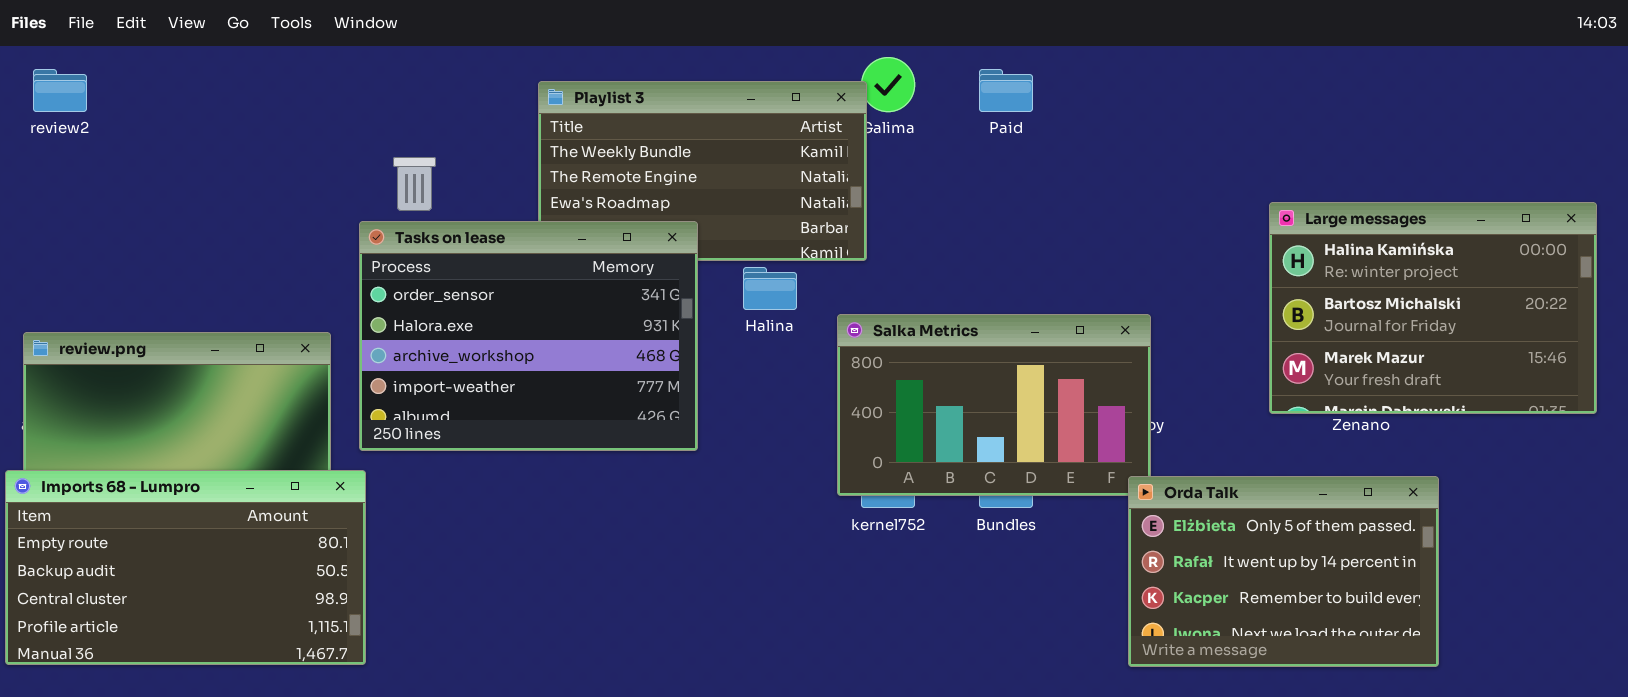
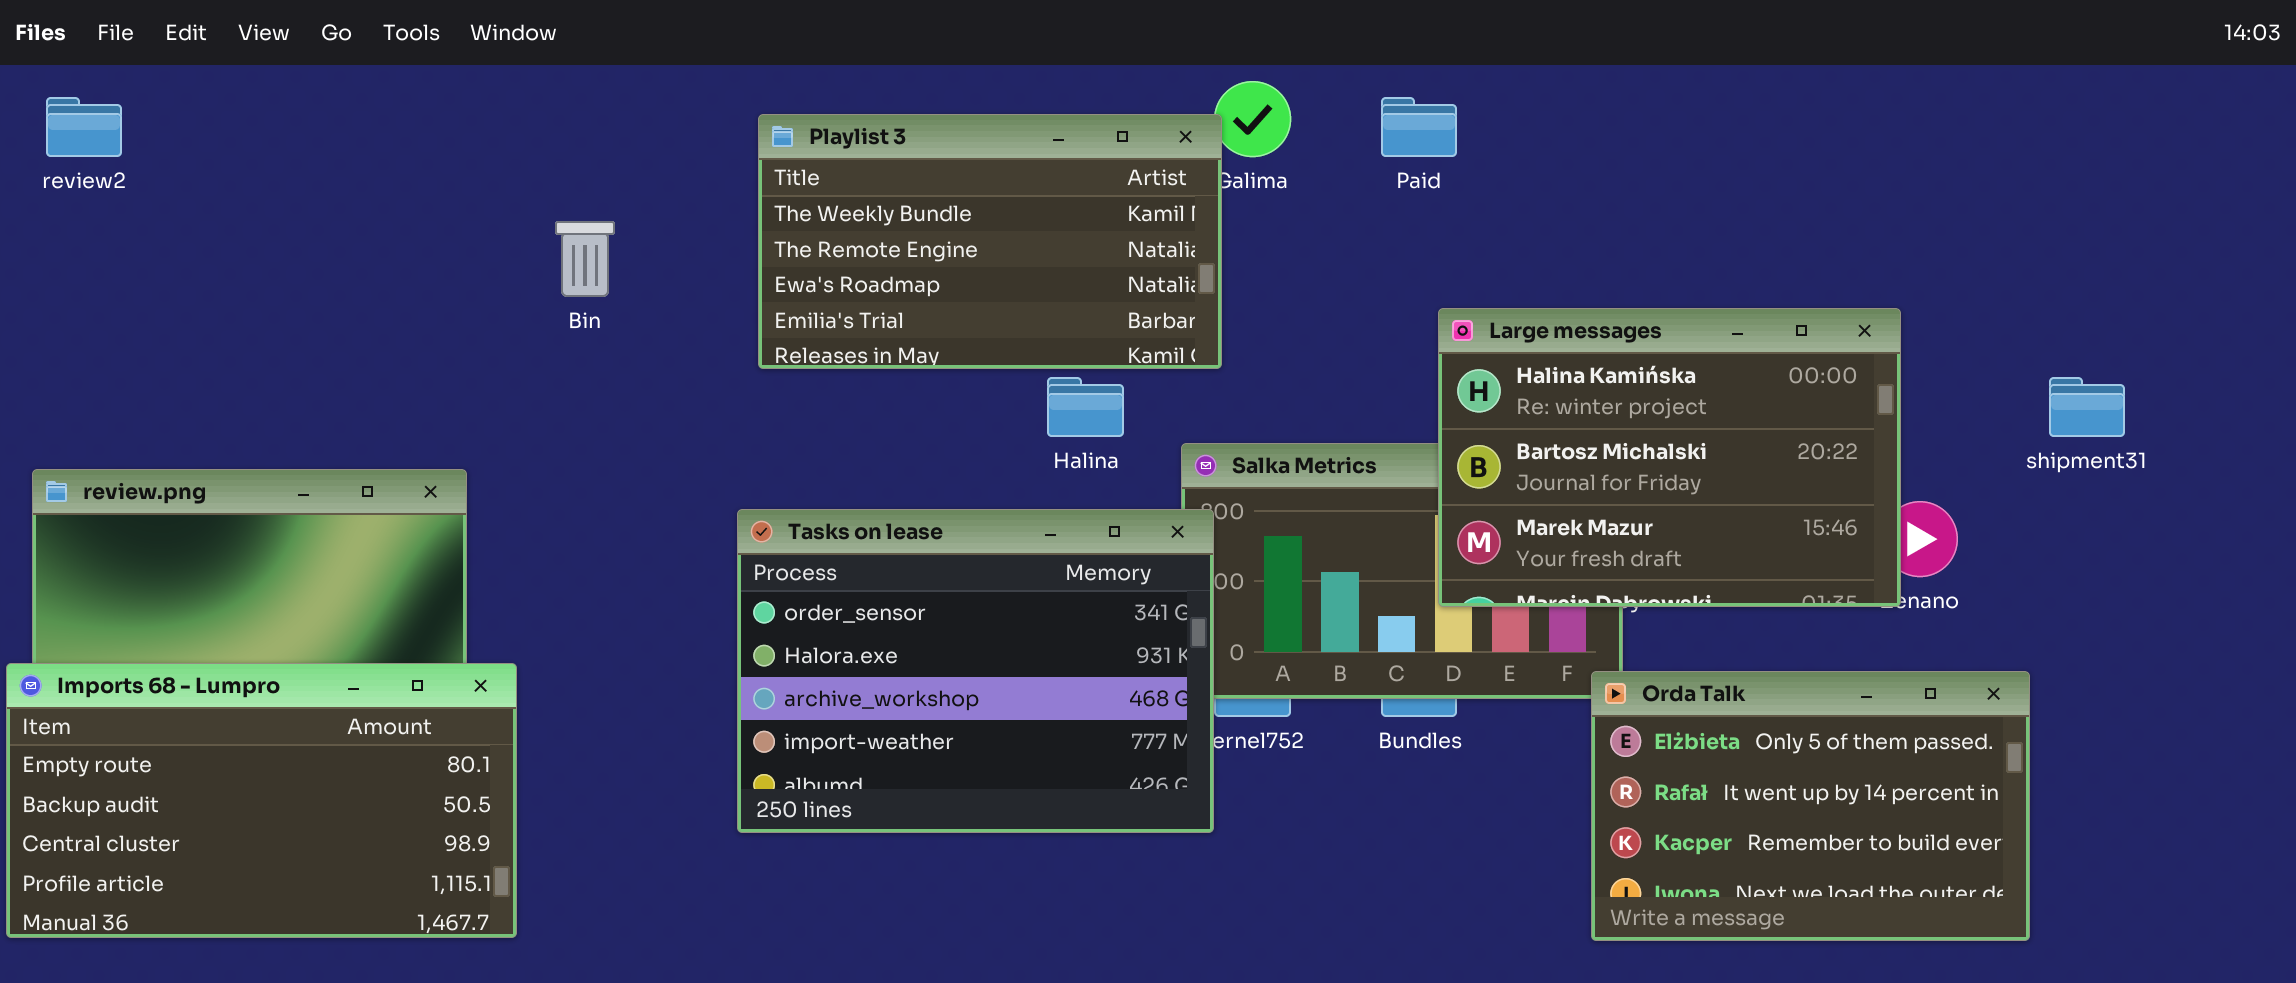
Large messages: [1269,202,1597,414] -> [1438,308,1901,607], moved
Tasks on lease: [359,221,698,451] -> [737,509,1214,833], moved

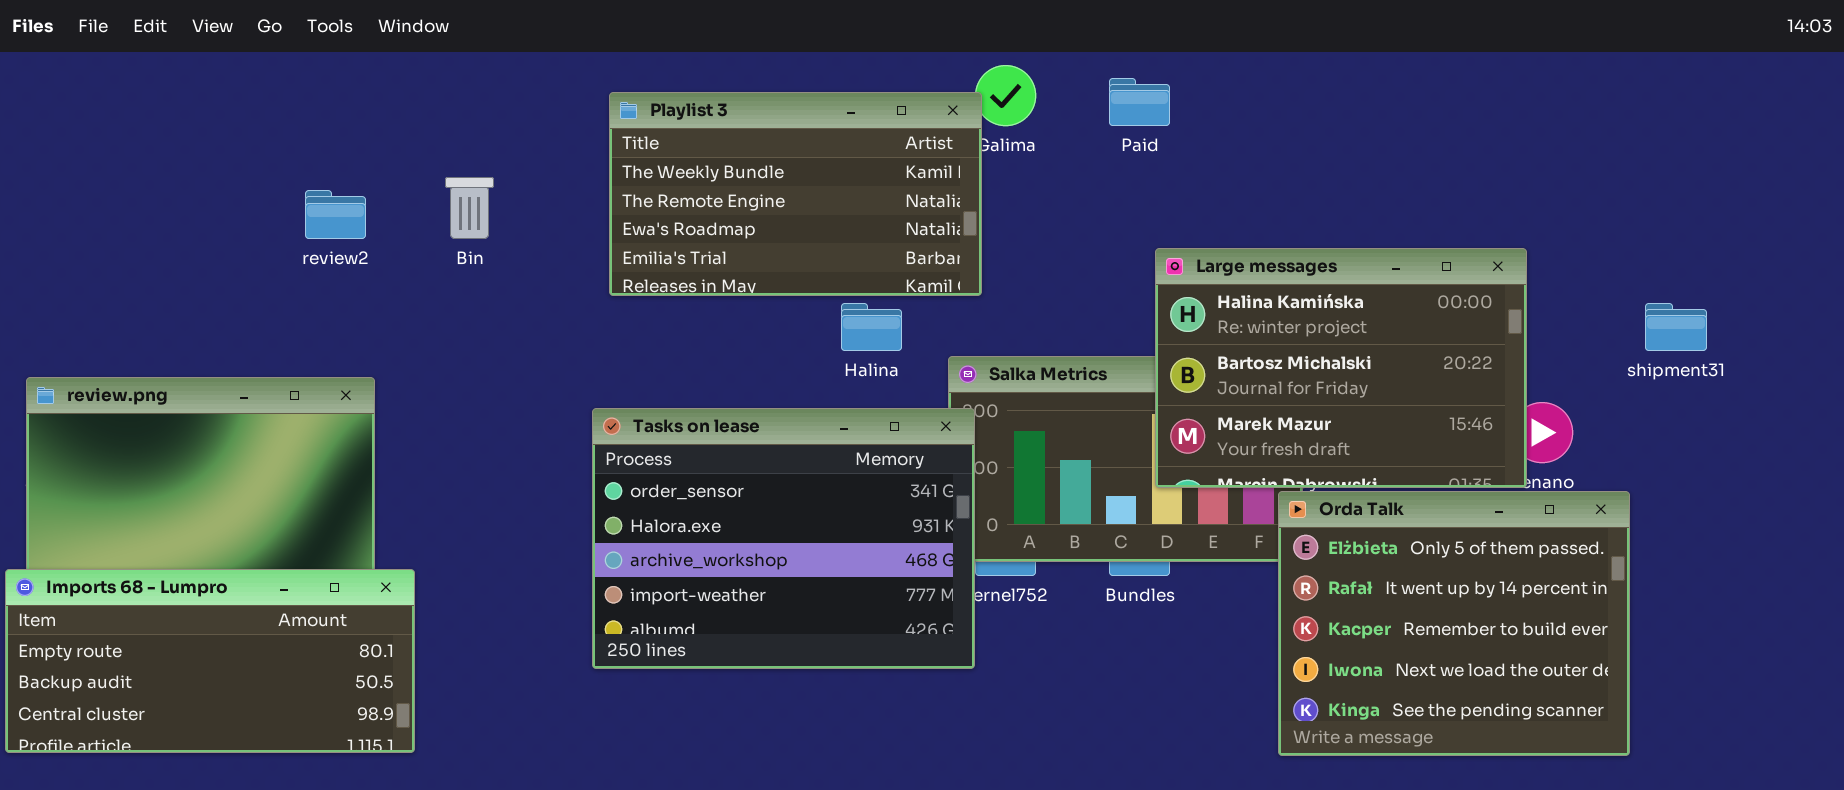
review2: [46,97,122,157] -> [305,190,366,239], moved
Imports 68 - Lumpro: [6,663,517,938] -> [5,569,415,753], resized
Orda Talk: [1591,671,2030,941] -> [1278,491,1630,756], resized

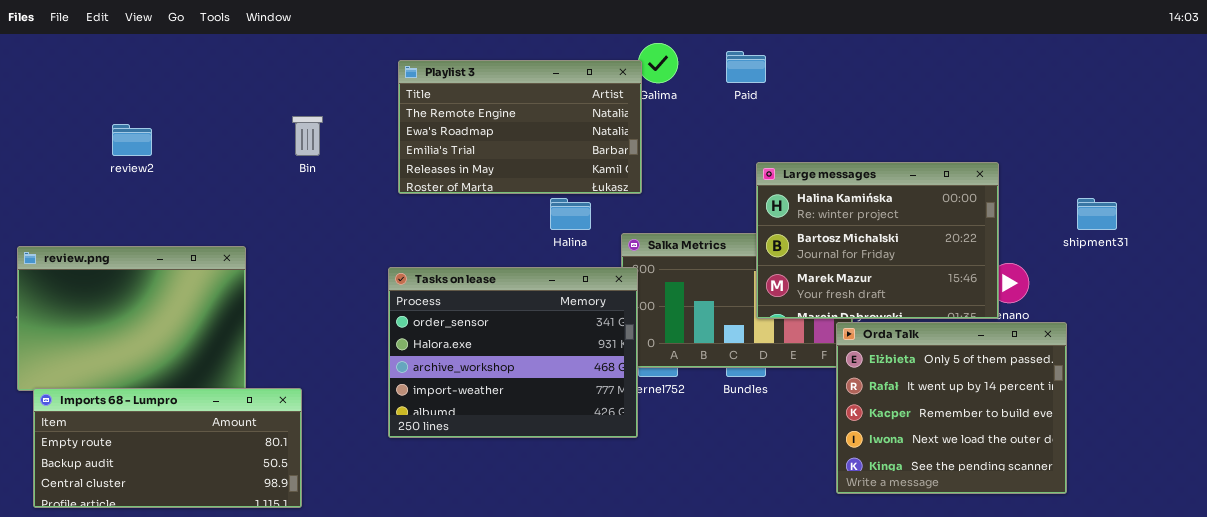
Playlist 3: [609,92,982,296] -> [398,60,642,194], scrolled down 1 row
review2: [305,190,366,239] -> [112,124,152,156], moved
Imports 68 - Lumpro: [5,569,415,753] -> [33,388,302,508], moved

